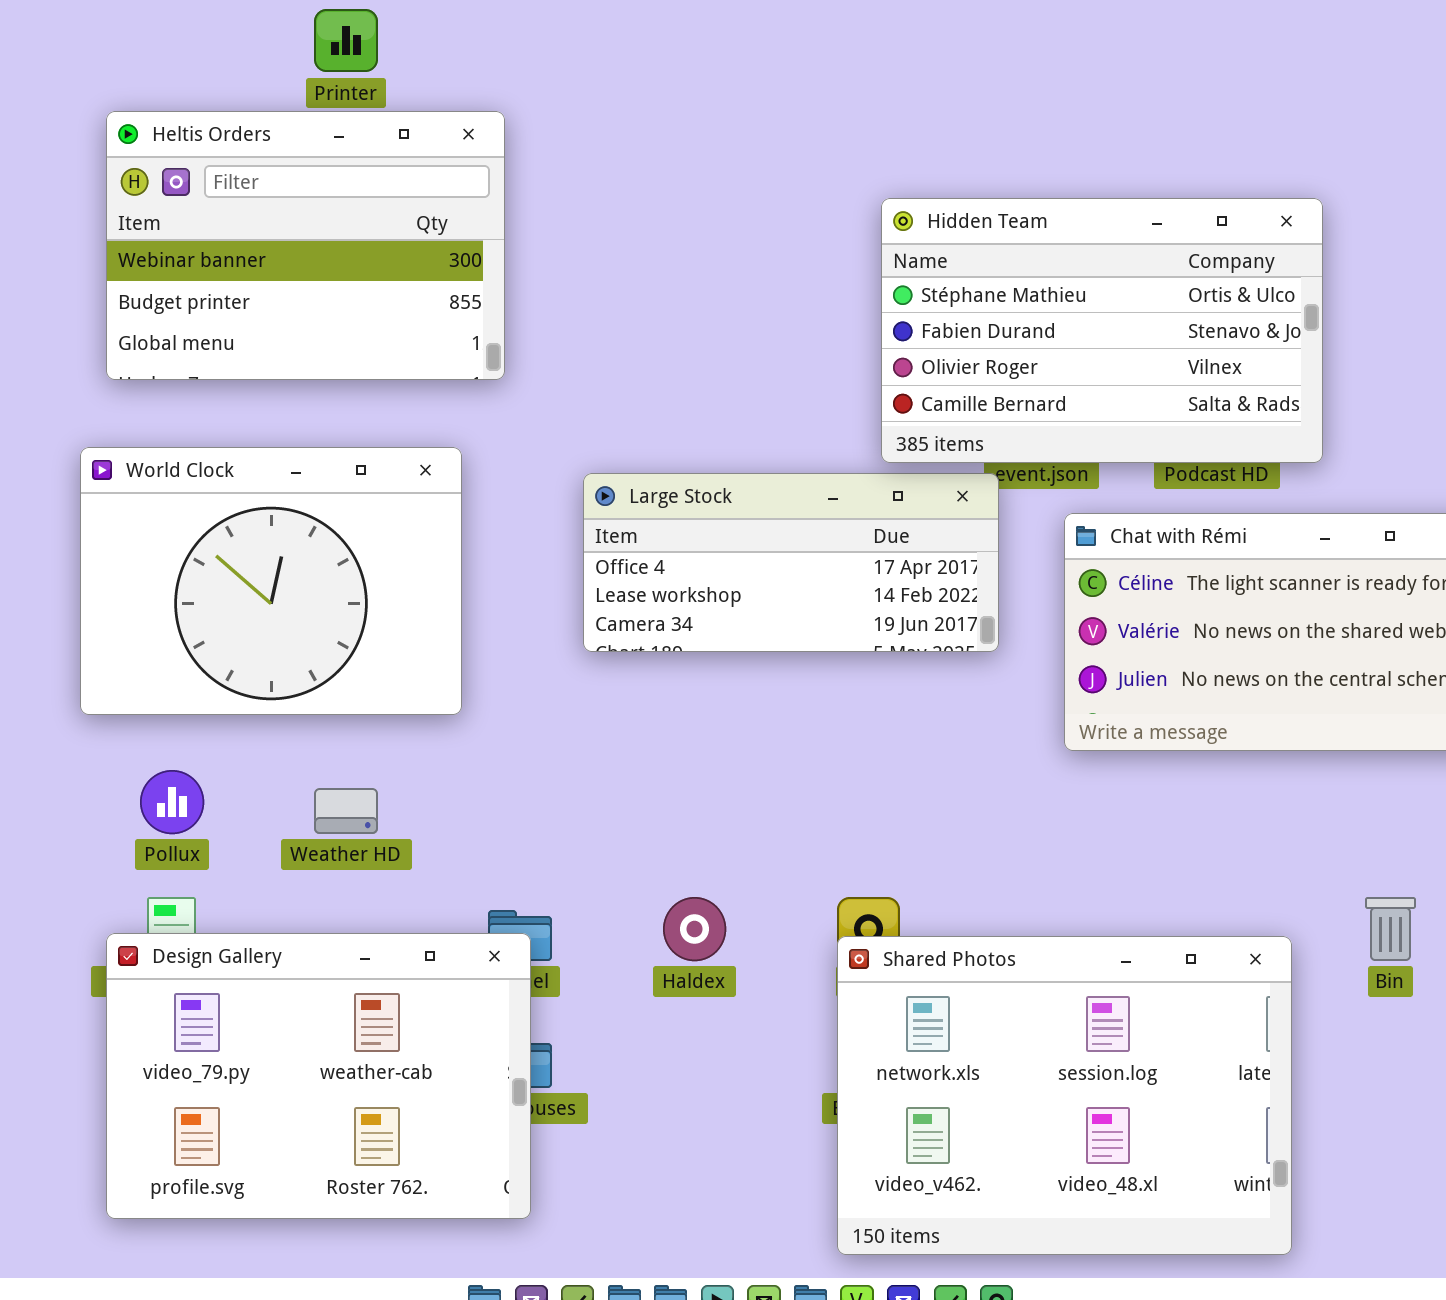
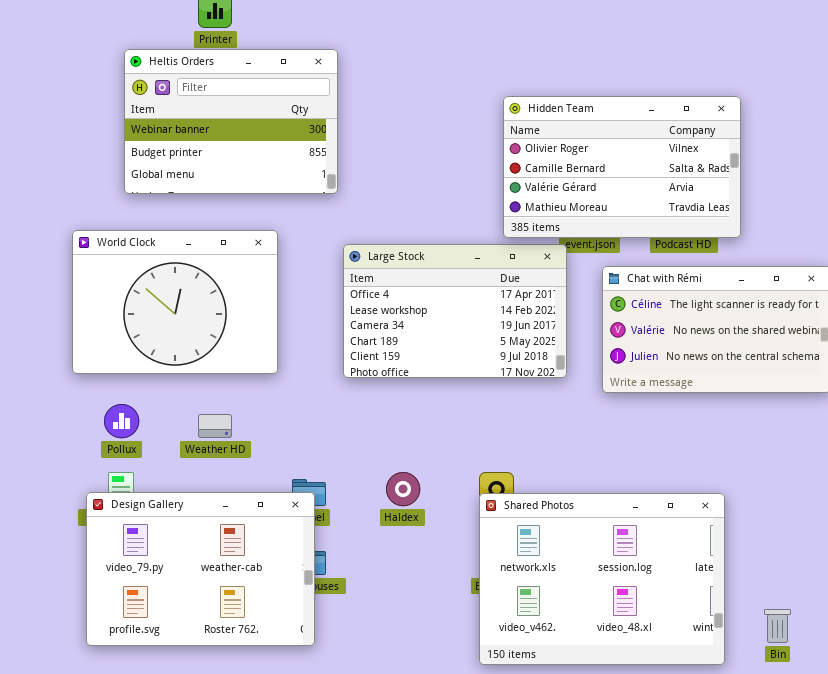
Heltis Orders: [106,111,505,380] -> [124,49,338,194], moved
Hidden Team: [881,198,1323,463] -> [503,96,741,238], scrolled down 2 rows
Large Stock: [583,473,999,652] -> [343,244,567,378], resized
Bin: [1365,897,1416,961] -> [764,609,791,643], moved

